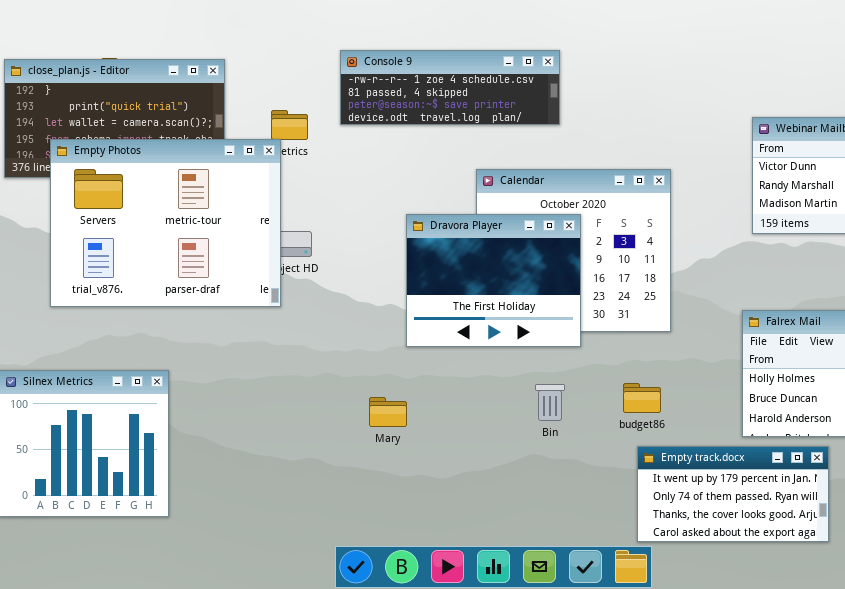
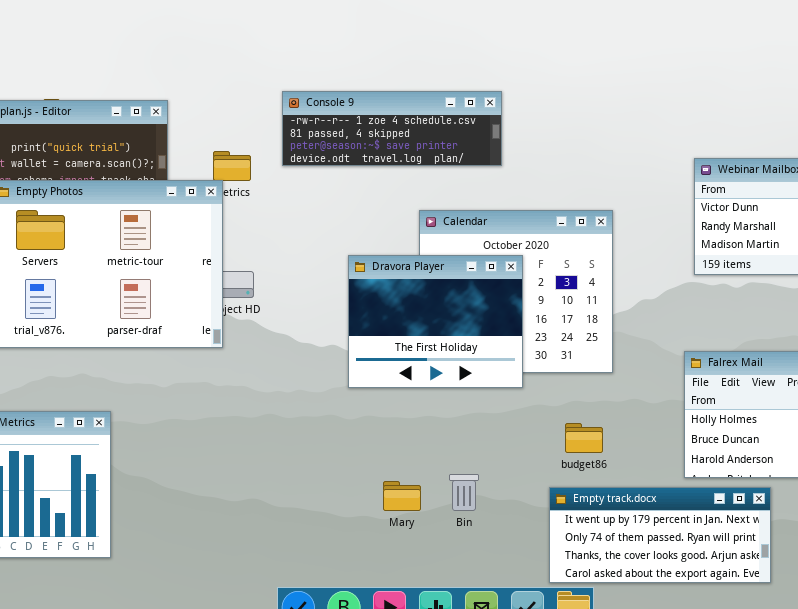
Bin: [535,384,565,421] -> [449,474,479,511], moved
Mary: [369,397,407,427] -> [383,481,421,511], moved
Empty track.docx: [637,446,829,542] -> [549,487,771,583], resized

